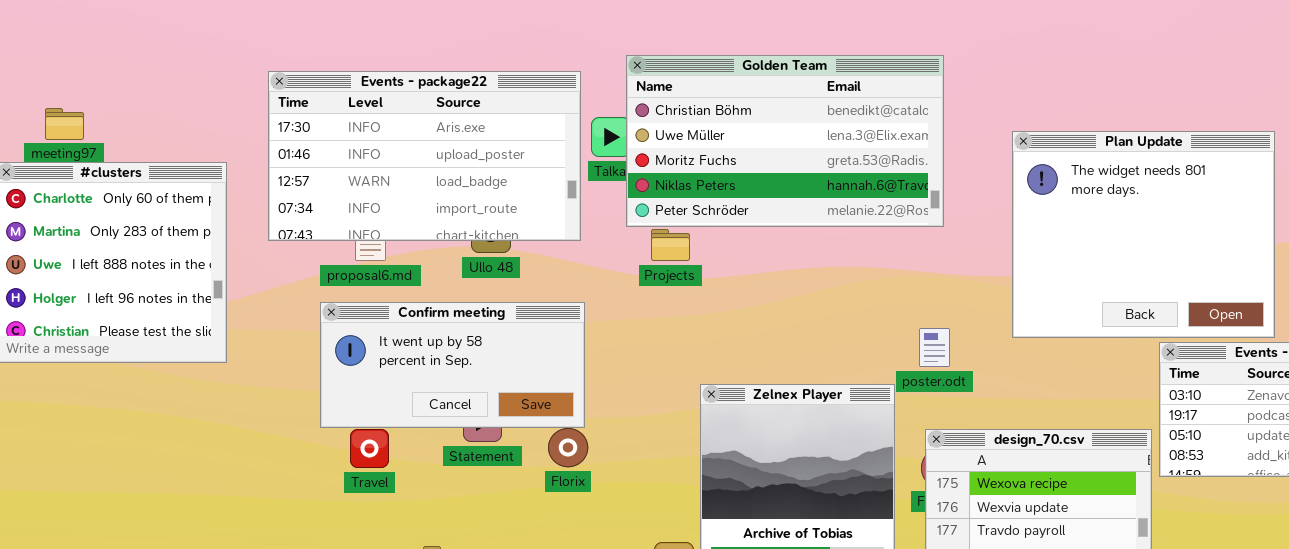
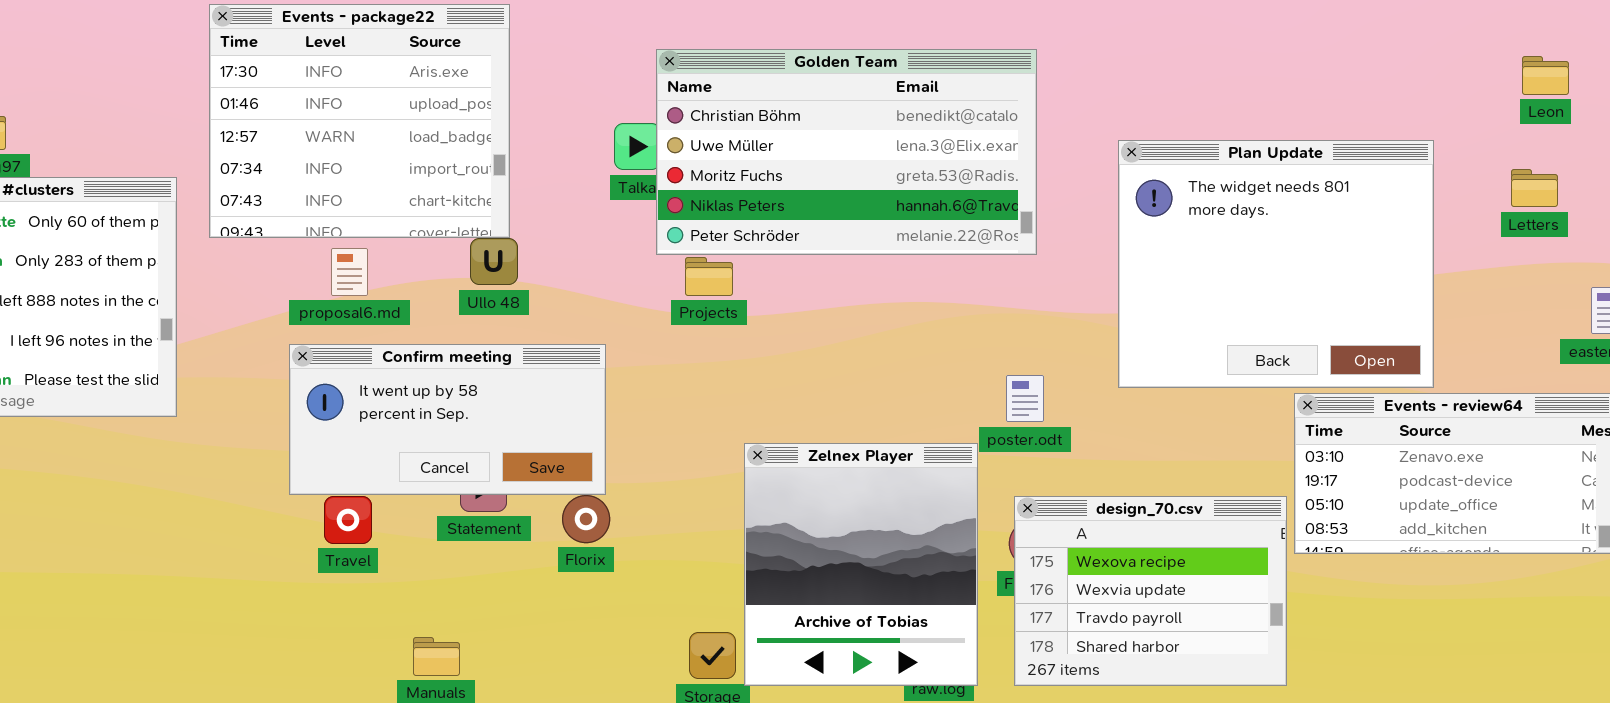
Events - package22: [268,71,581,241] -> [209,4,510,238], moved, resized

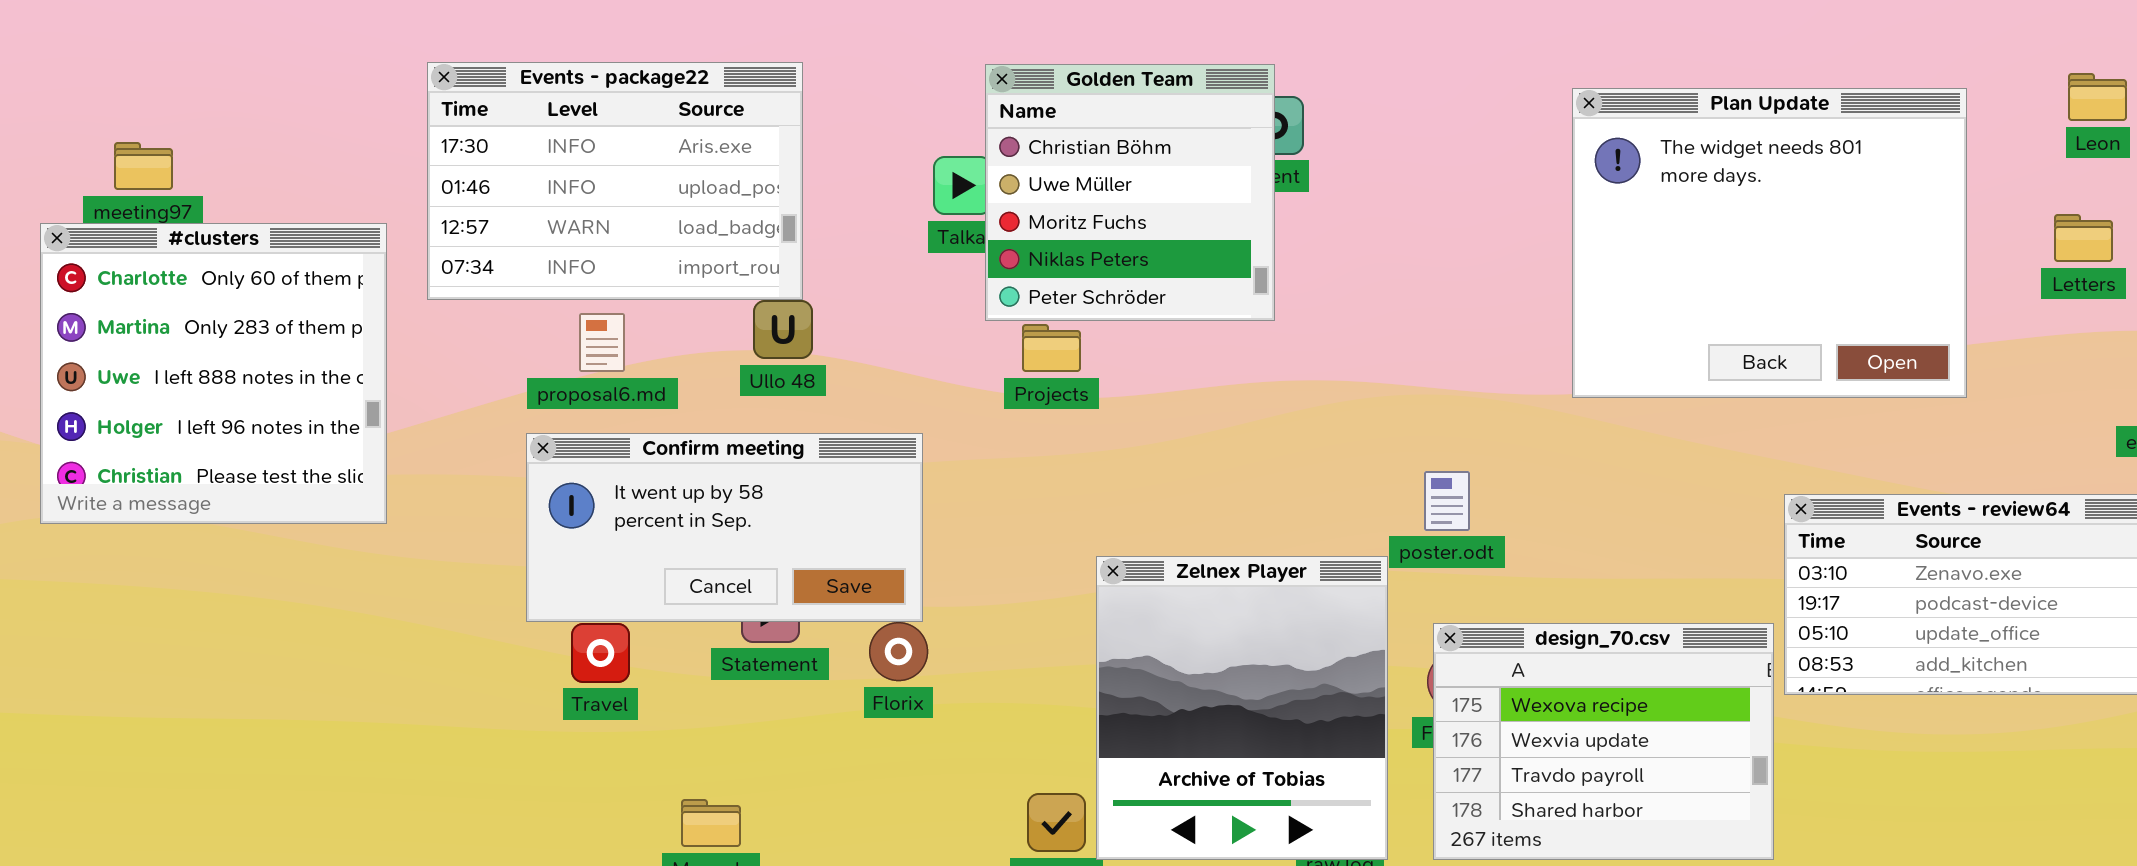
Events - package22: [209,4,510,238] -> [427,62,803,300], resized
Golden Team: [656,49,1037,255] -> [985,64,1275,321], resized
Plan Update: [1118,140,1434,388] -> [1572,88,1967,398], moved

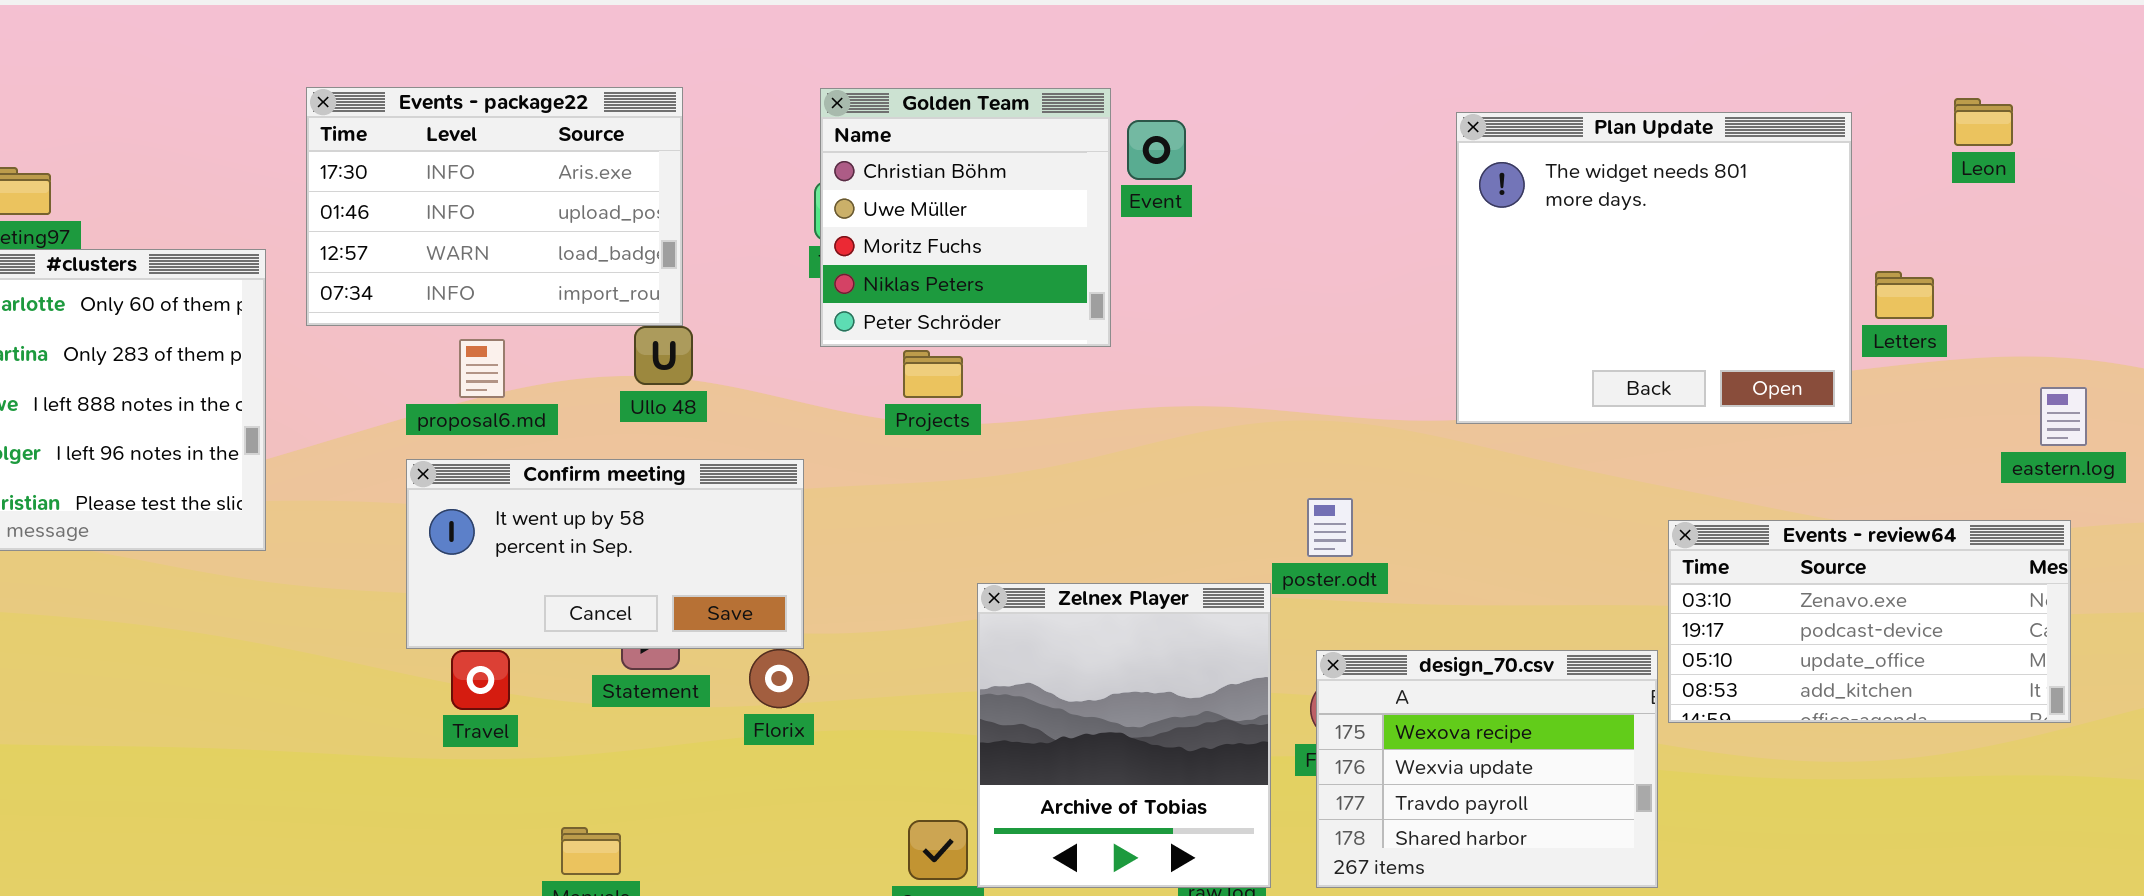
Golden Team: [985,64,1275,321] -> [820,88,1111,347], moved
Letters: [2054,214,2113,262] -> [1875,271,1934,319], moved

